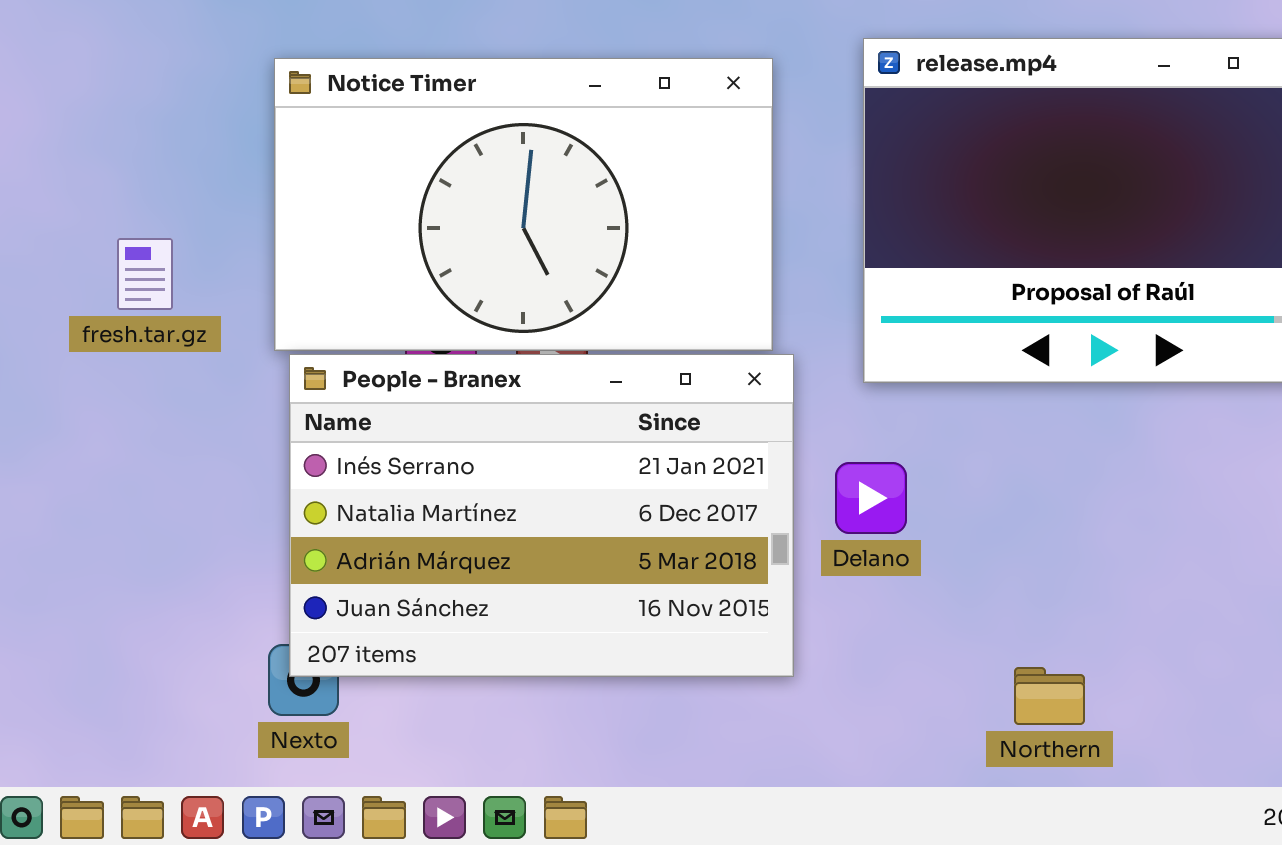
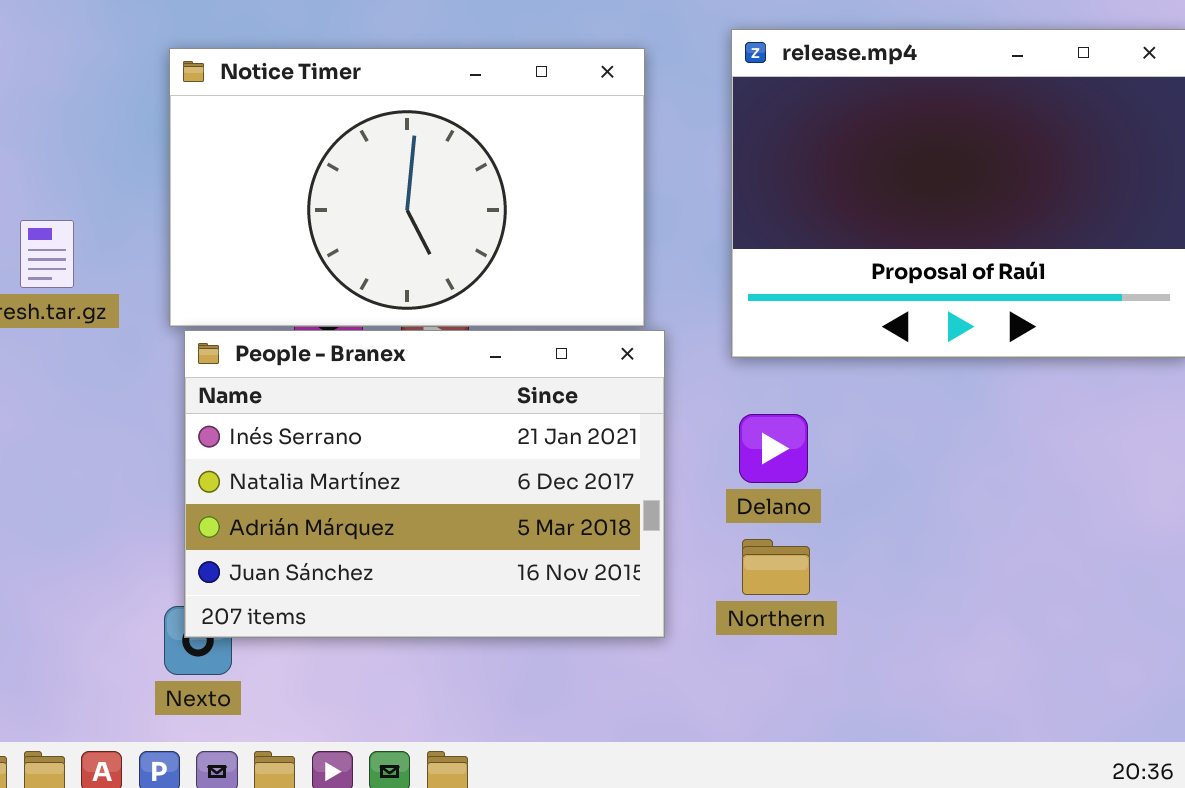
Delano: [835,462,907,534] -> [739,414,808,483], moved
Northern: [1014,667,1085,725] -> [742,539,810,595], moved

